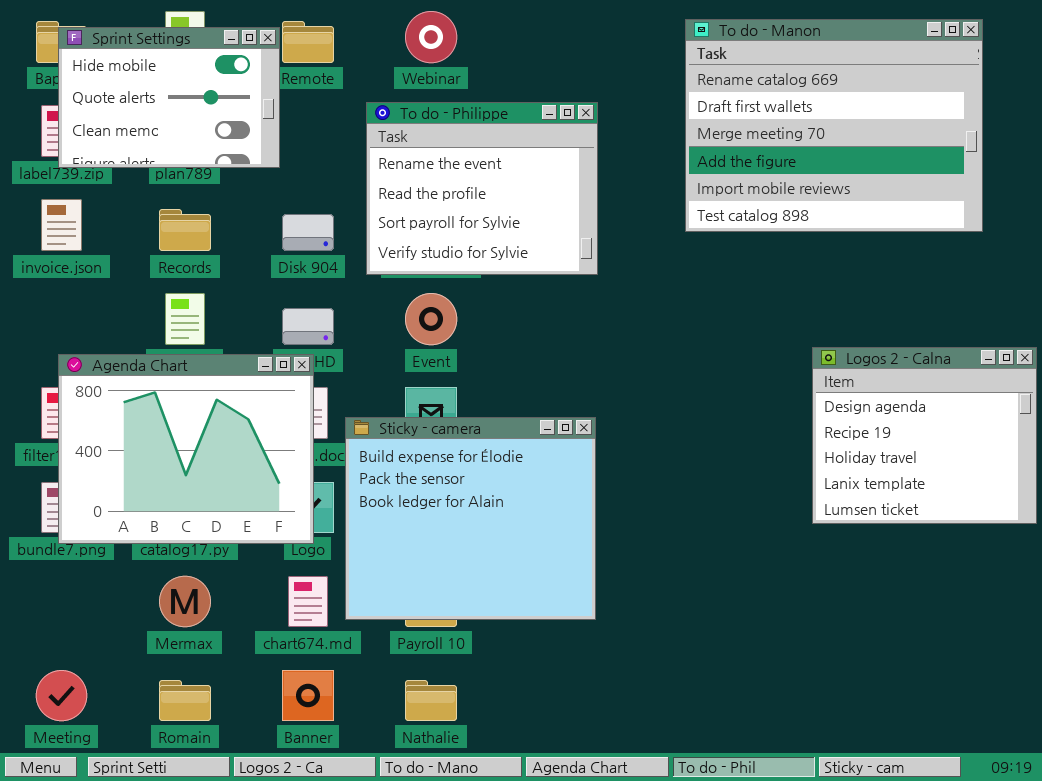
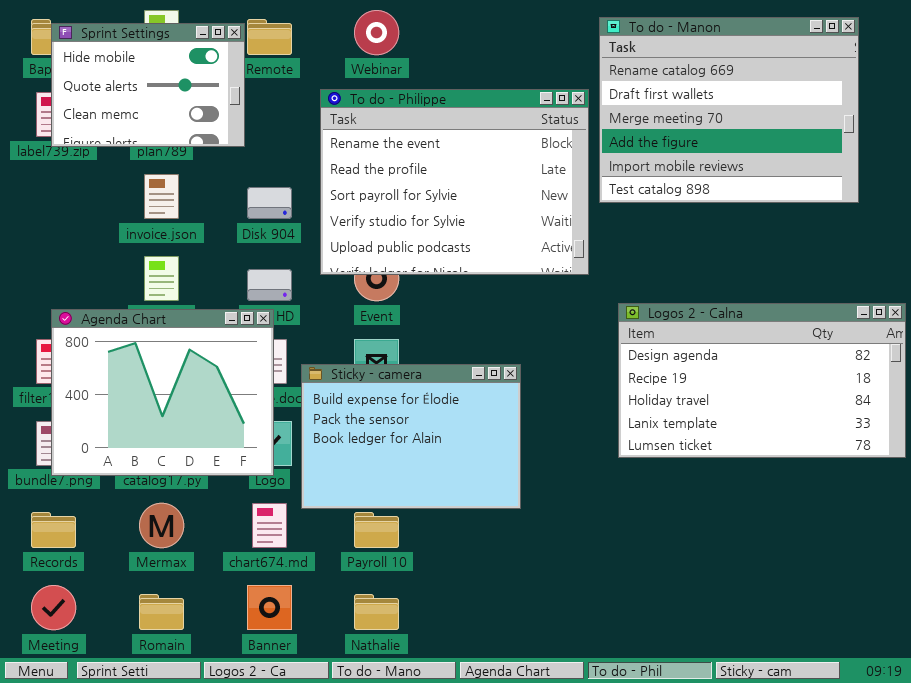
To do - Philippe: [366,102,598,275] -> [320,89,589,275], resized
invoice.json: [41,199,82,251] -> [144,174,179,219], moved
Records: [159,209,211,251] -> [31,512,76,548], moved
Logos 2 - Calna: [812,347,1037,524] -> [618,303,906,458], resized
Sticky - camera: [345,417,596,620] -> [301,364,521,509], resized

